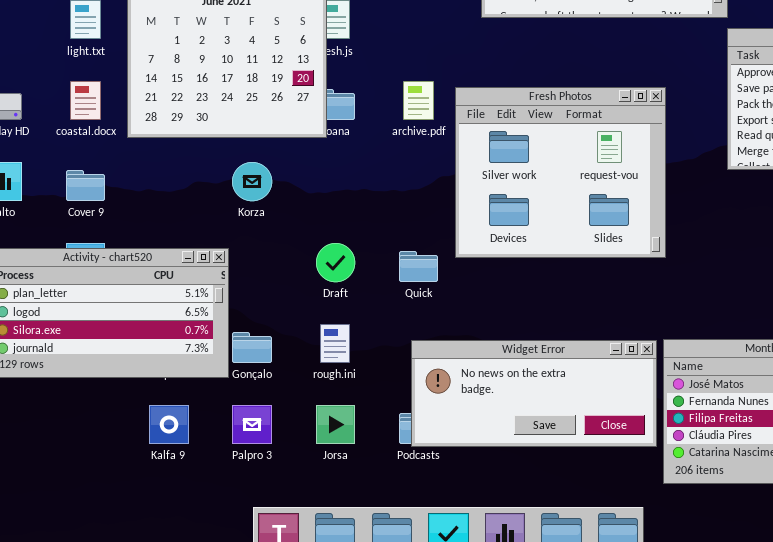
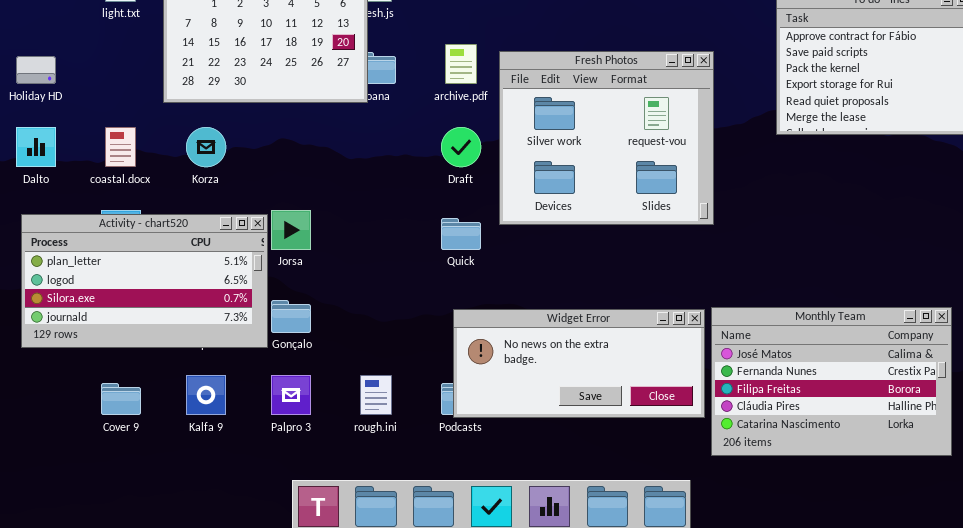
coastal.docx: [70,81,101,120] -> [105,127,136,167], moved
Korza: [232,162,272,201] -> [186,127,226,167], moved
Cover 9: [66,170,105,201] -> [101,383,141,415], moved
Draft: [316,243,355,282] -> [441,127,481,167], moved
rough.ini: [320,324,350,363] -> [360,375,392,415], moved
Jorsa: [316,405,355,444] -> [271,210,311,250], moved

